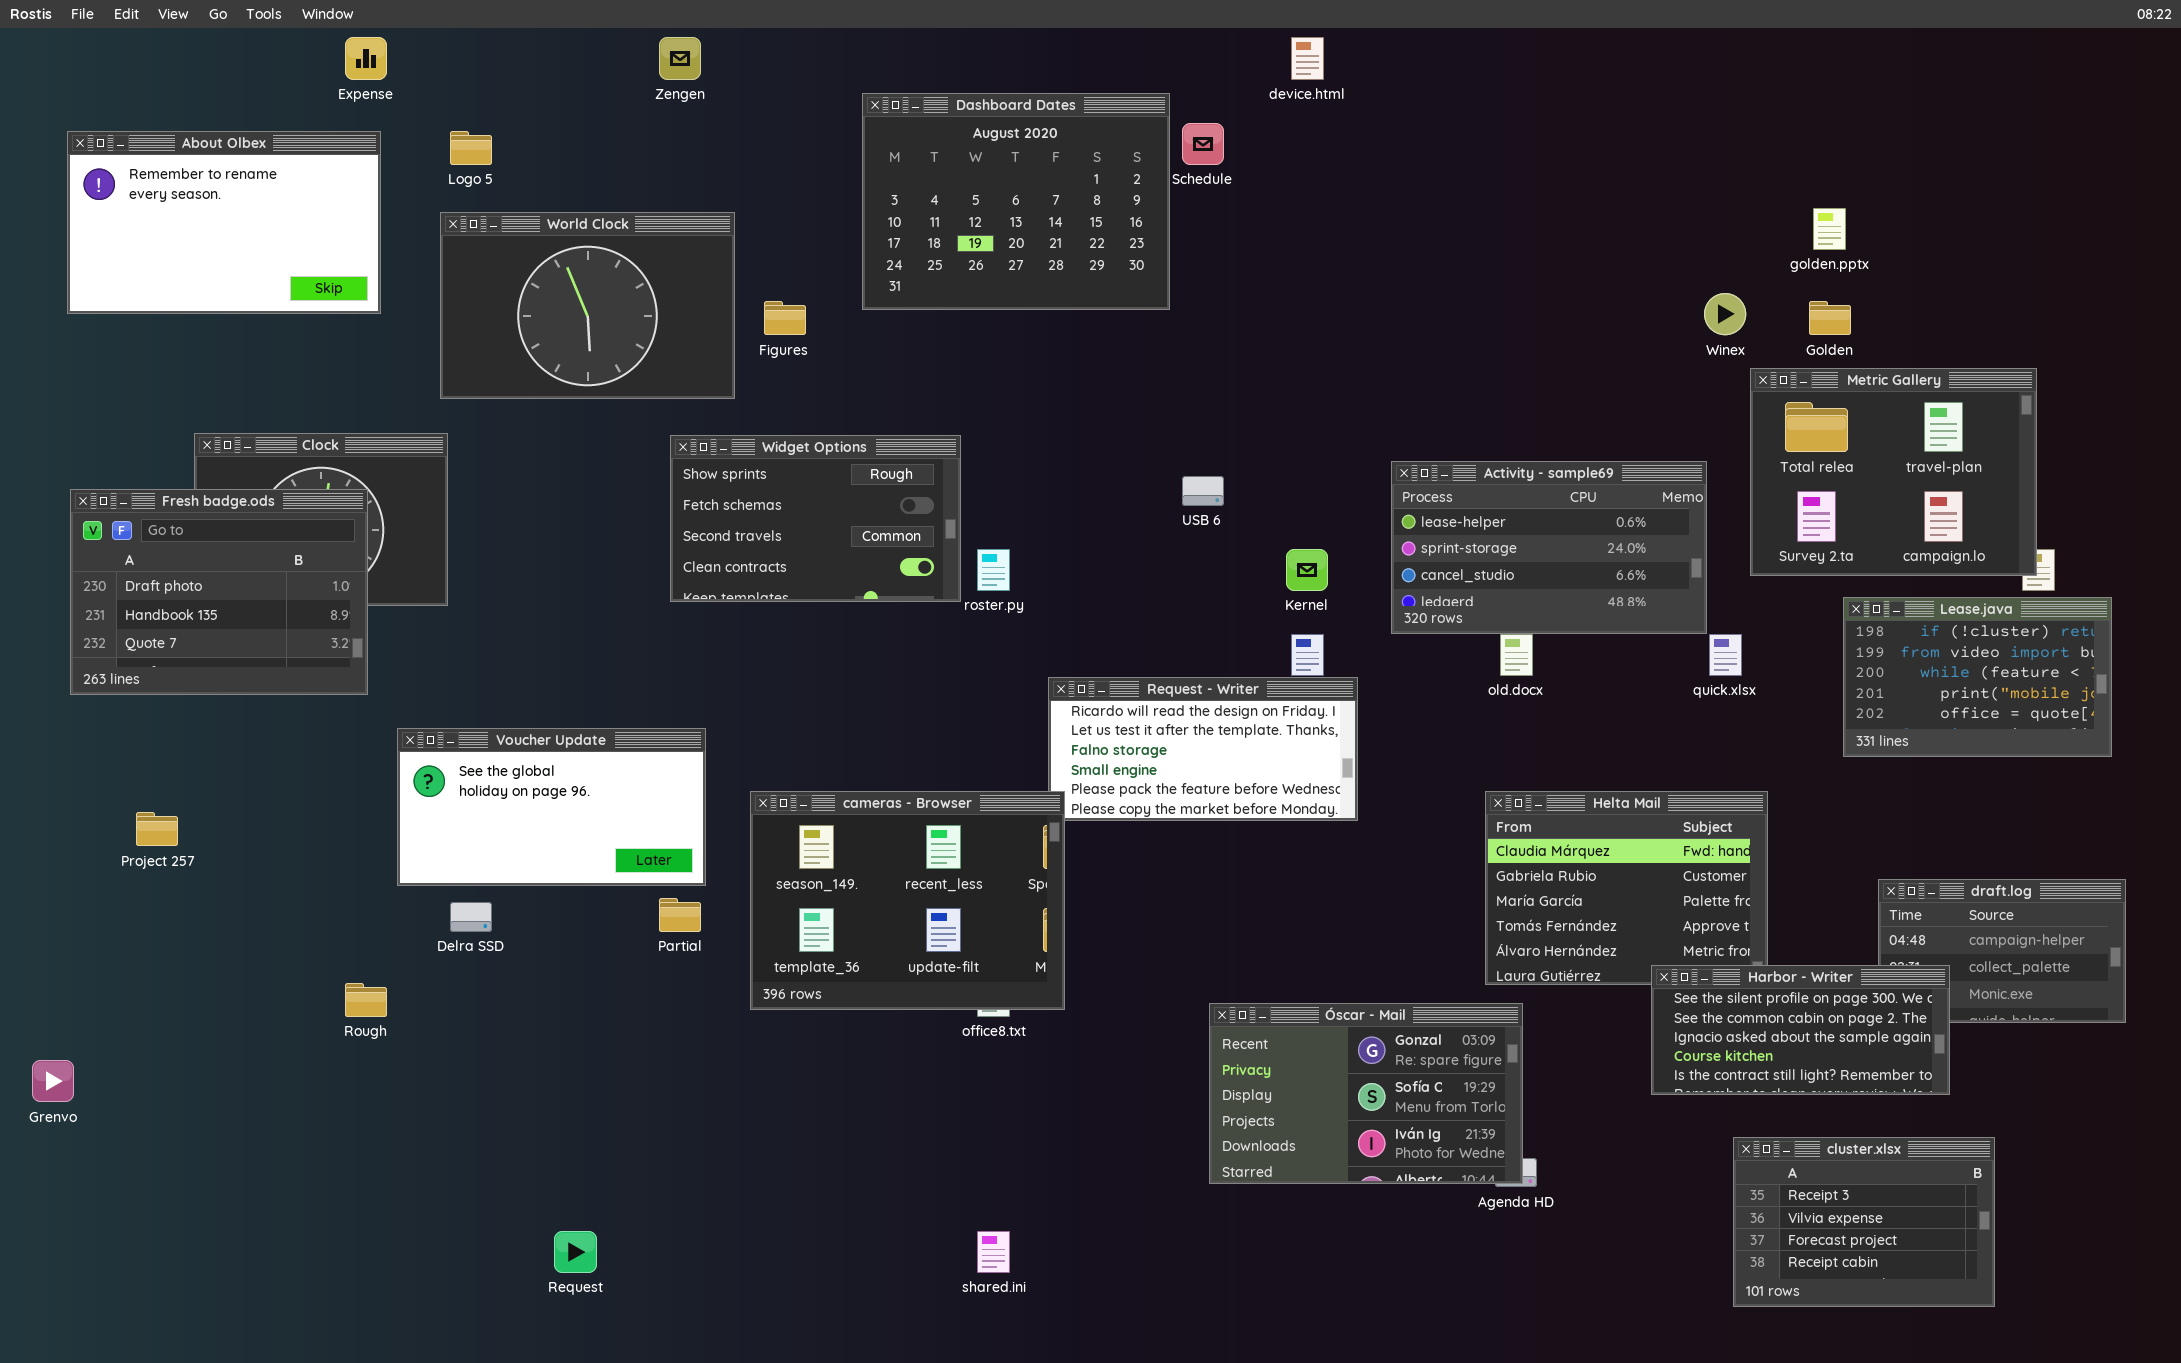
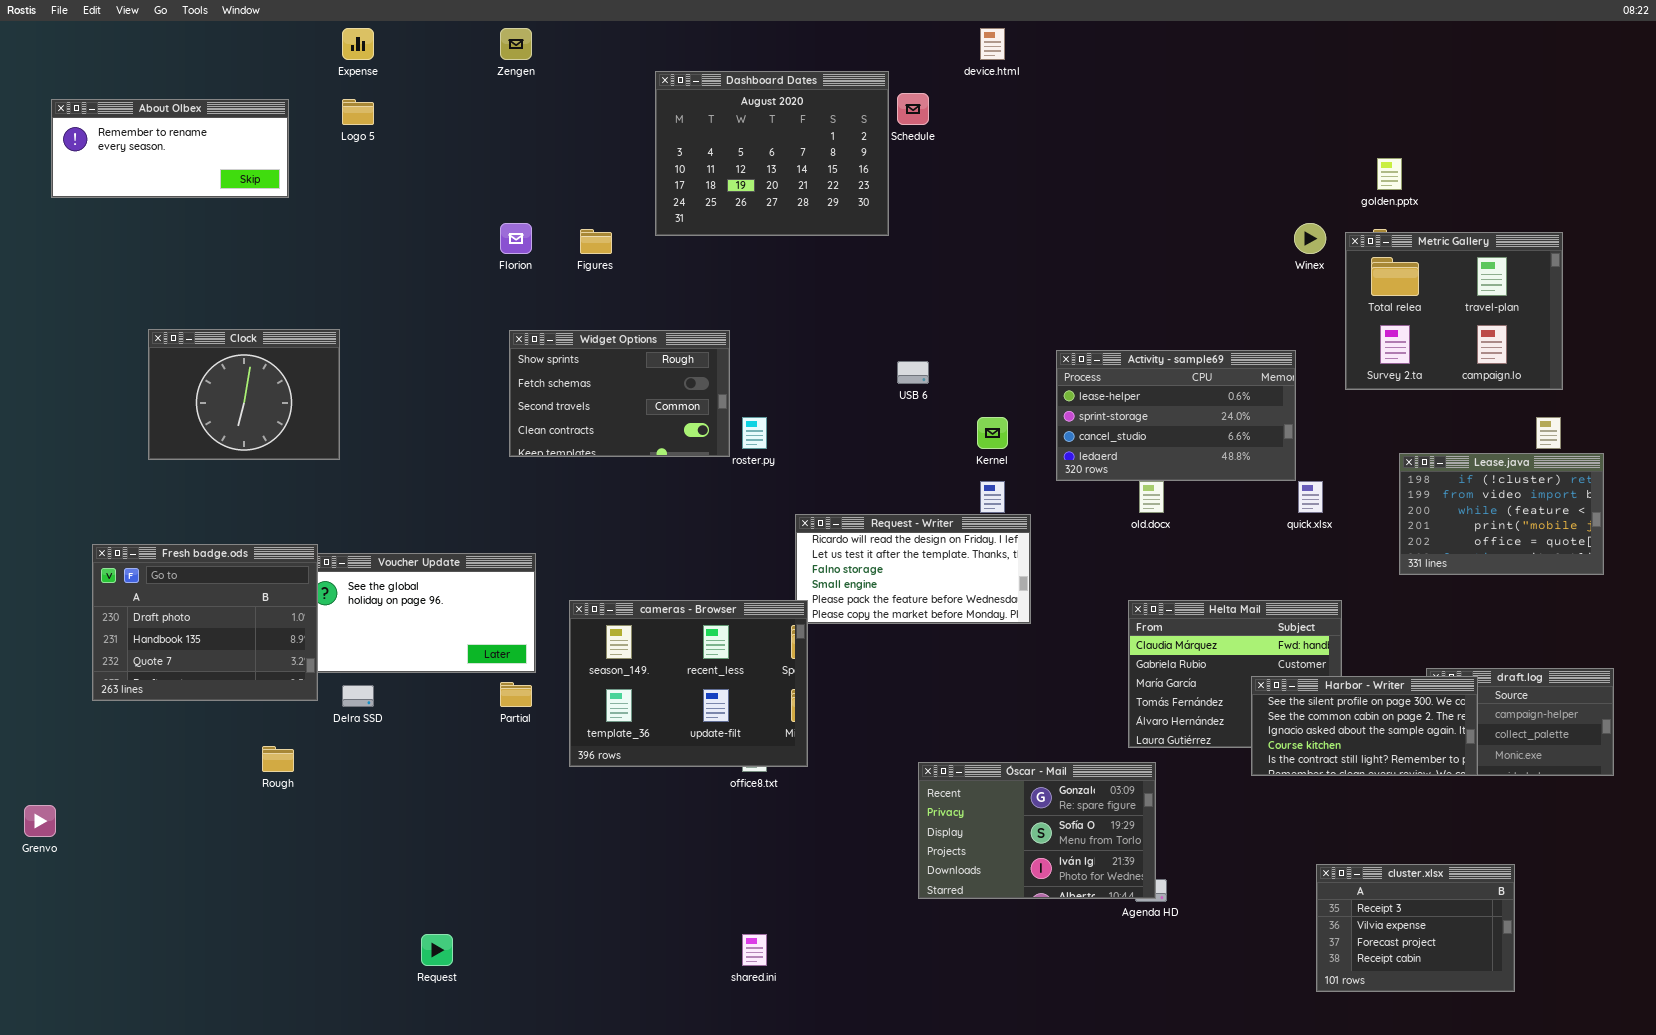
Expense: [345,37,387,80] -> [342,28,374,60], moved
About Olbex: [67,131,381,314] -> [51,99,289,198], resized
World Clock: [440,212,735,399] -> none, closed
Metric Gallery: [1750,368,2037,576] -> [1345,232,1563,390], moved
Fresh badge.ods: [70,489,368,695] -> [92,544,318,701], moved
Harbor - Writer: [1651,965,1950,1095] -> [1251,676,1478,776], moved

